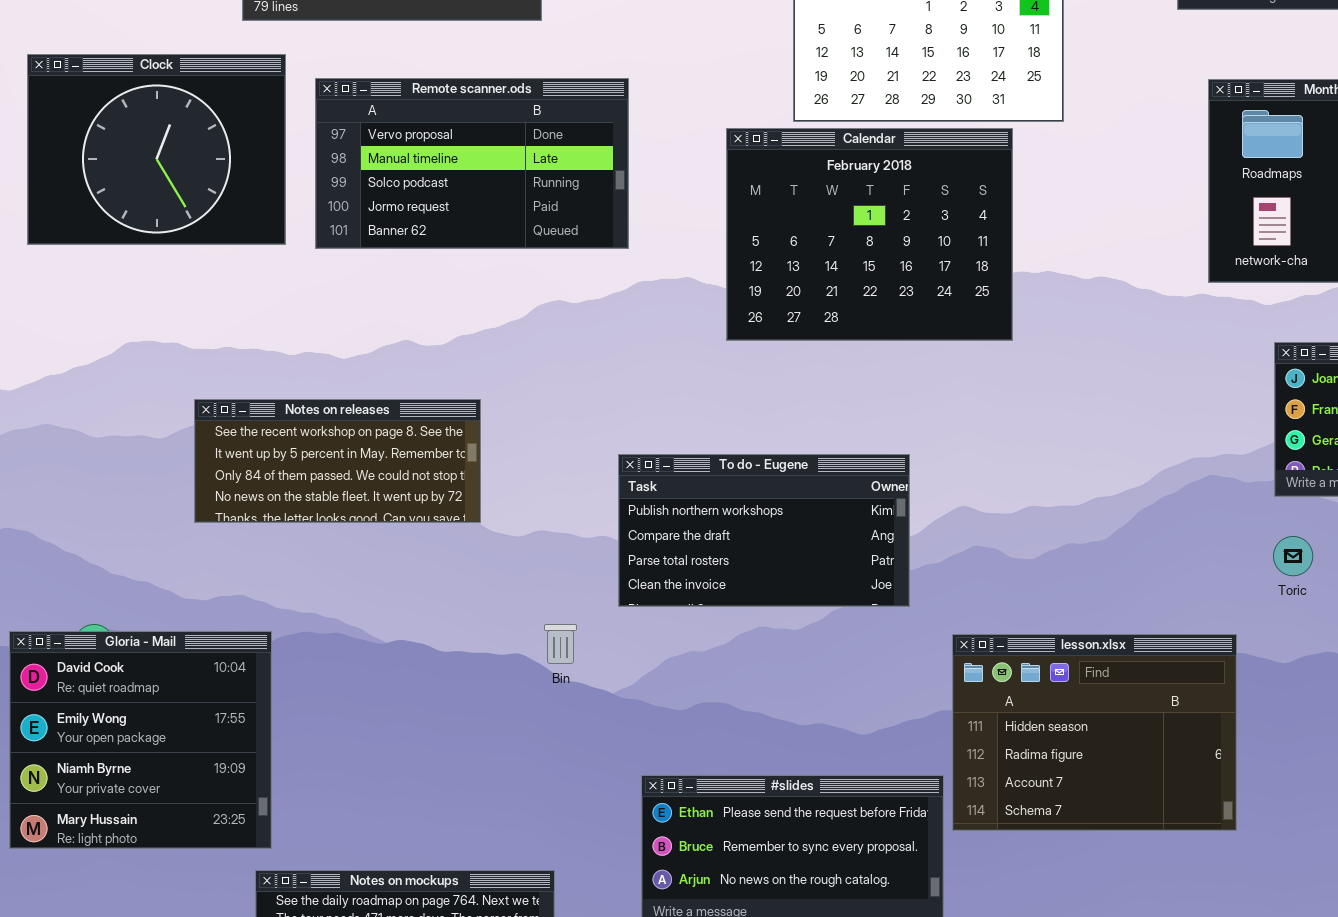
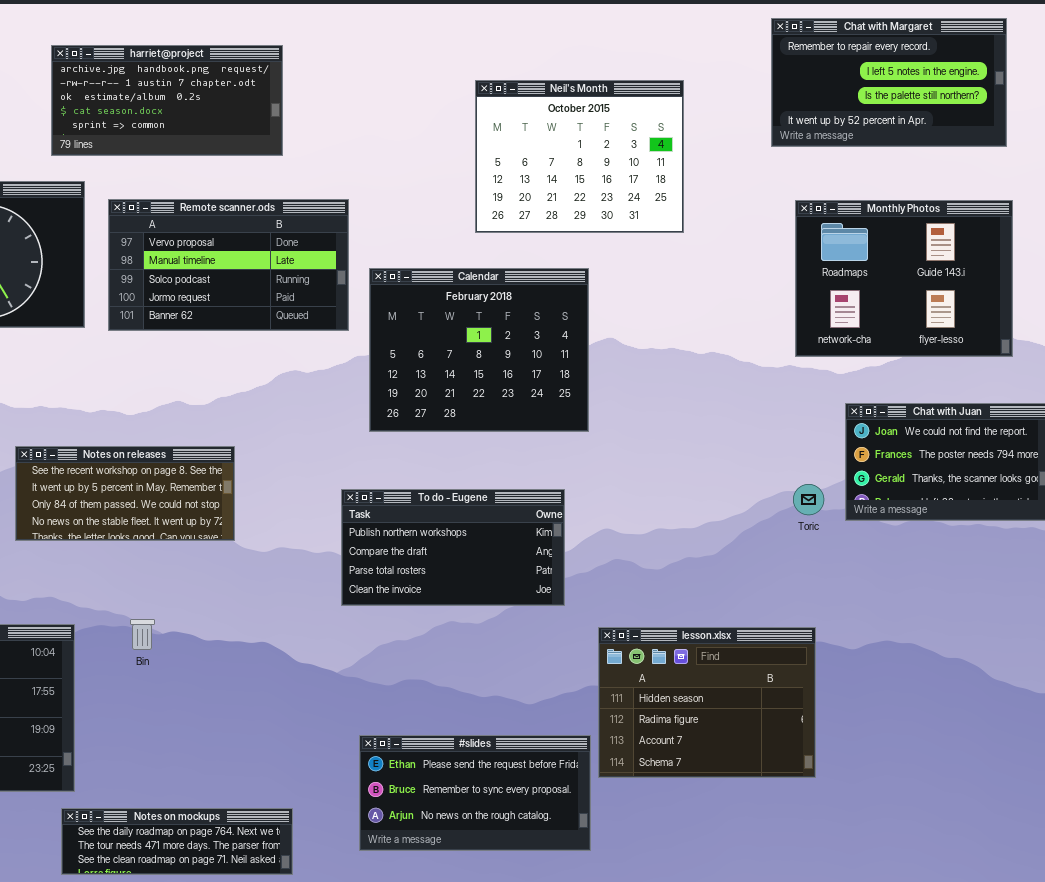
Calendar: [726,128,1013,341] -> [369,268,589,432], moved
Toric: [1273,536,1313,576] -> [793,484,824,515], moved
Bin: [544,624,577,664] -> [130,619,155,650], moved

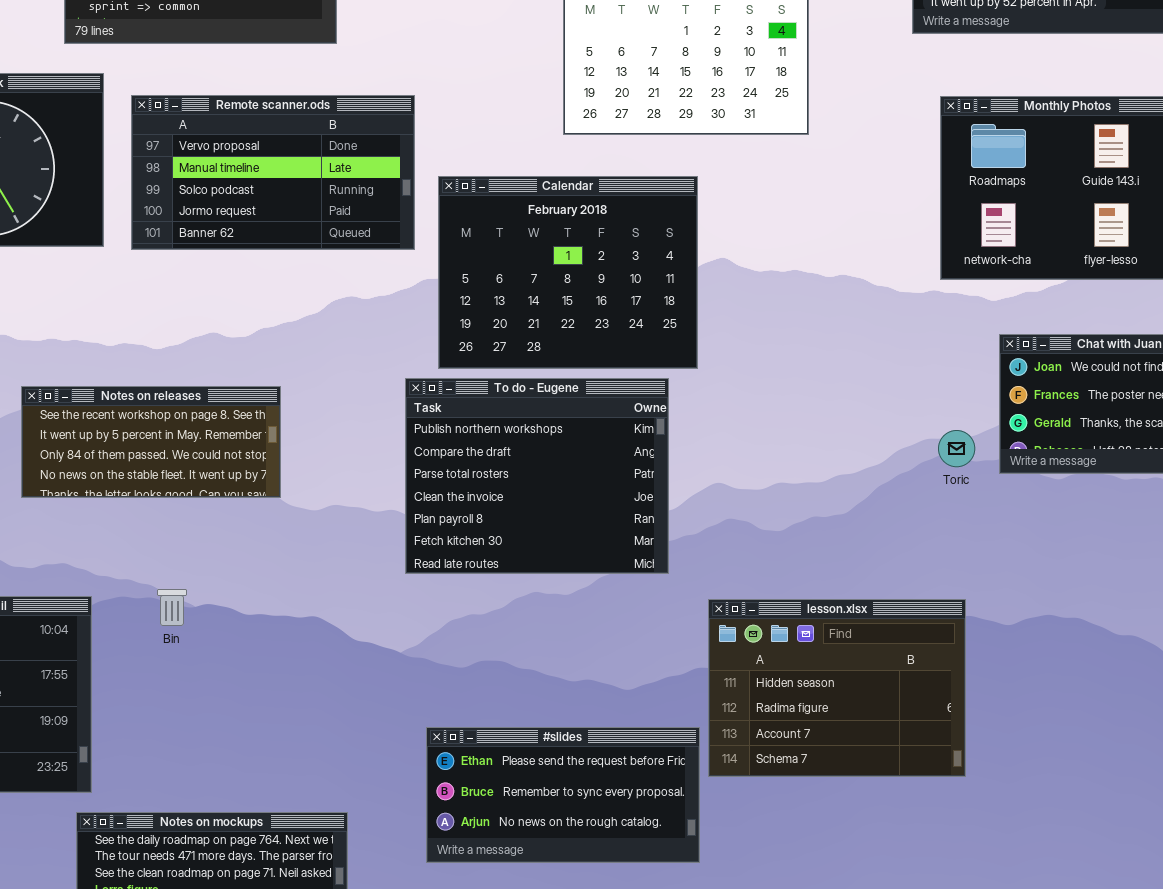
To do - Eugene: [341,489,565,606] -> [405,378,669,574], resized

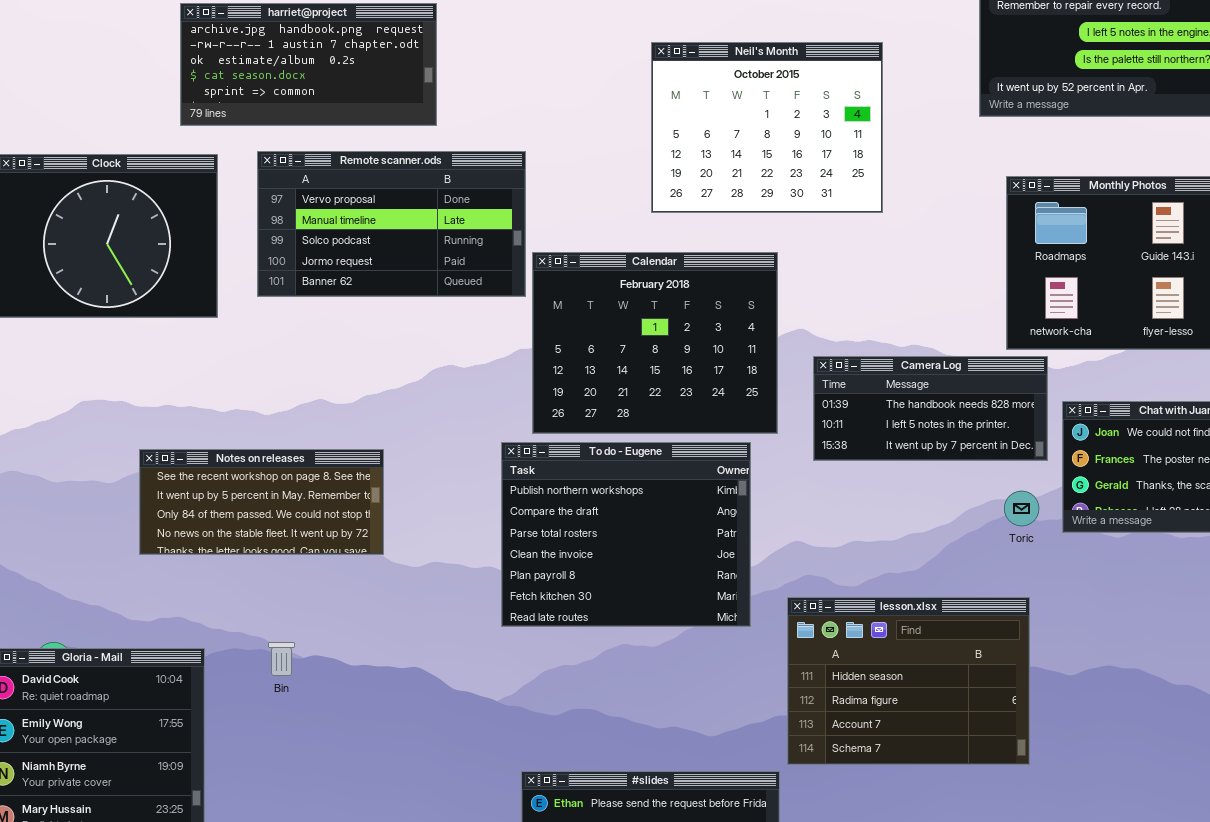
Remote scanner.ods: [131,95,415,250] -> [257,151,526,297], moved
Camera Log: none -> [813,356,1048,461], opened
lesson.xlsx: [708,599,966,777] -> [787,597,1030,765], moved

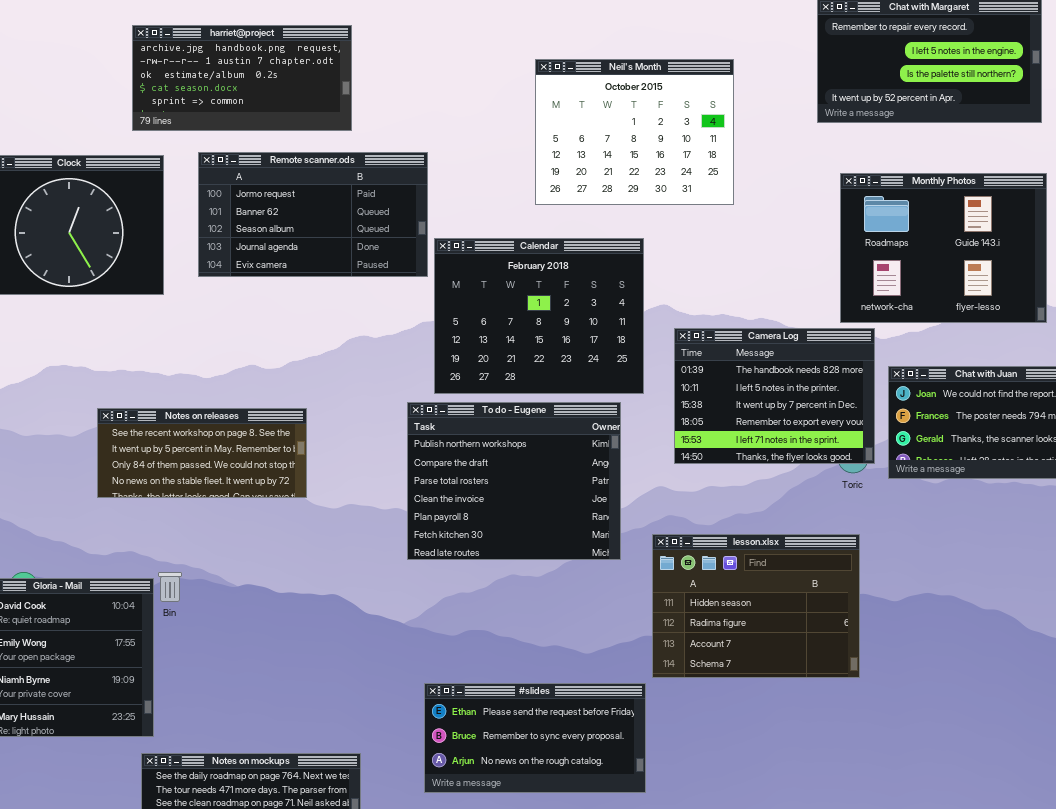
Remote scanner.ods: [257,151,526,297] -> [198,152,428,277], scrolled down 3 rows
Camera Log: [813,356,1048,461] -> [674,328,875,464], resized
Bin: [268,642,295,676] -> [158,572,182,602], moved

